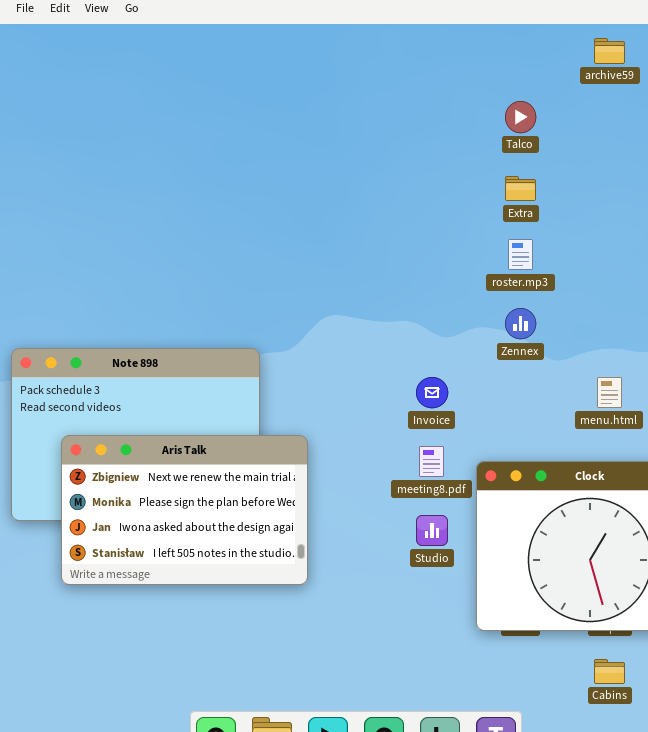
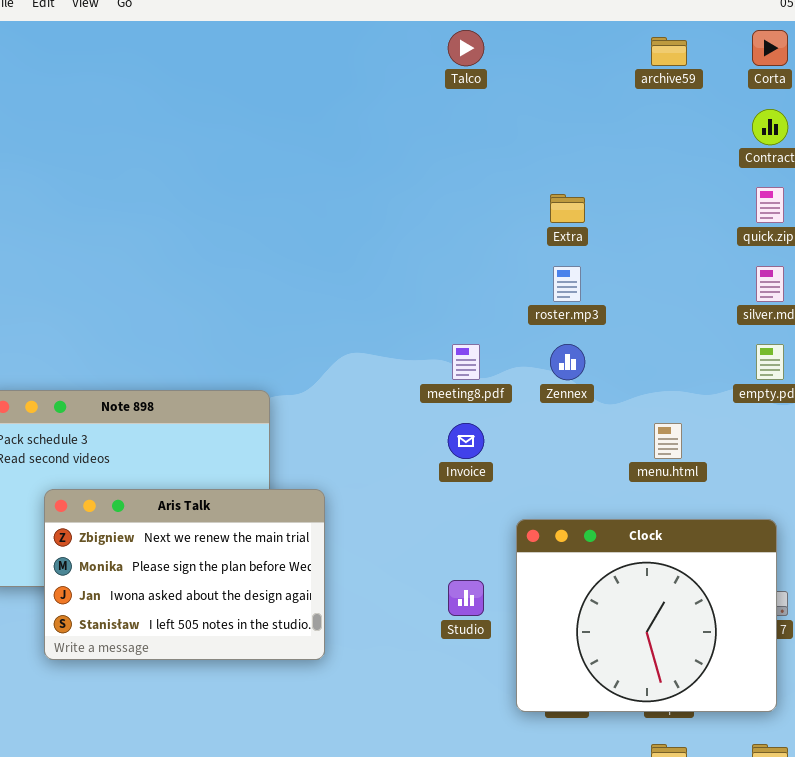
Talco: [505,101,536,133] -> [448,30,484,66], moved
meeting8.pdf: [419,446,444,477] -> [452,344,480,380], moved

